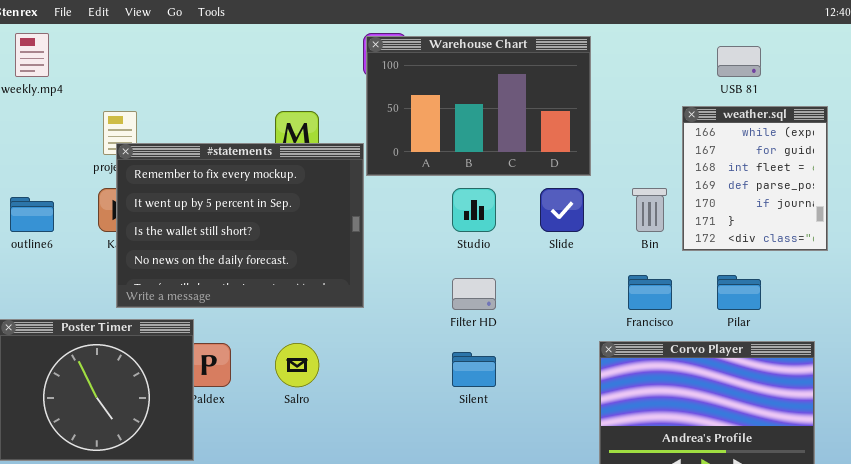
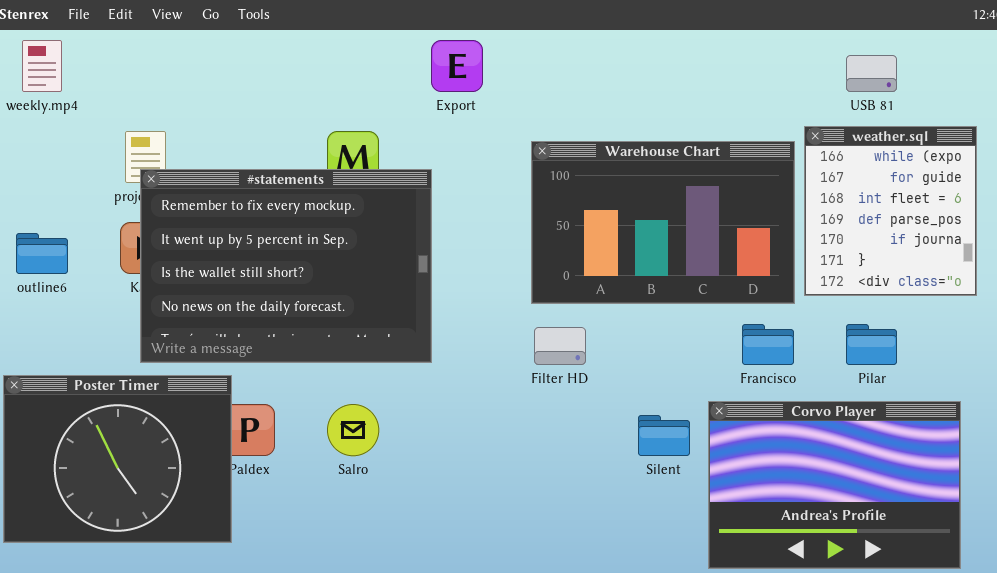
Warehouse Chart: [366,36,591,176] -> [531,141,795,304], moved
Silent: [452,352,496,387] -> [638,415,690,456], moved

